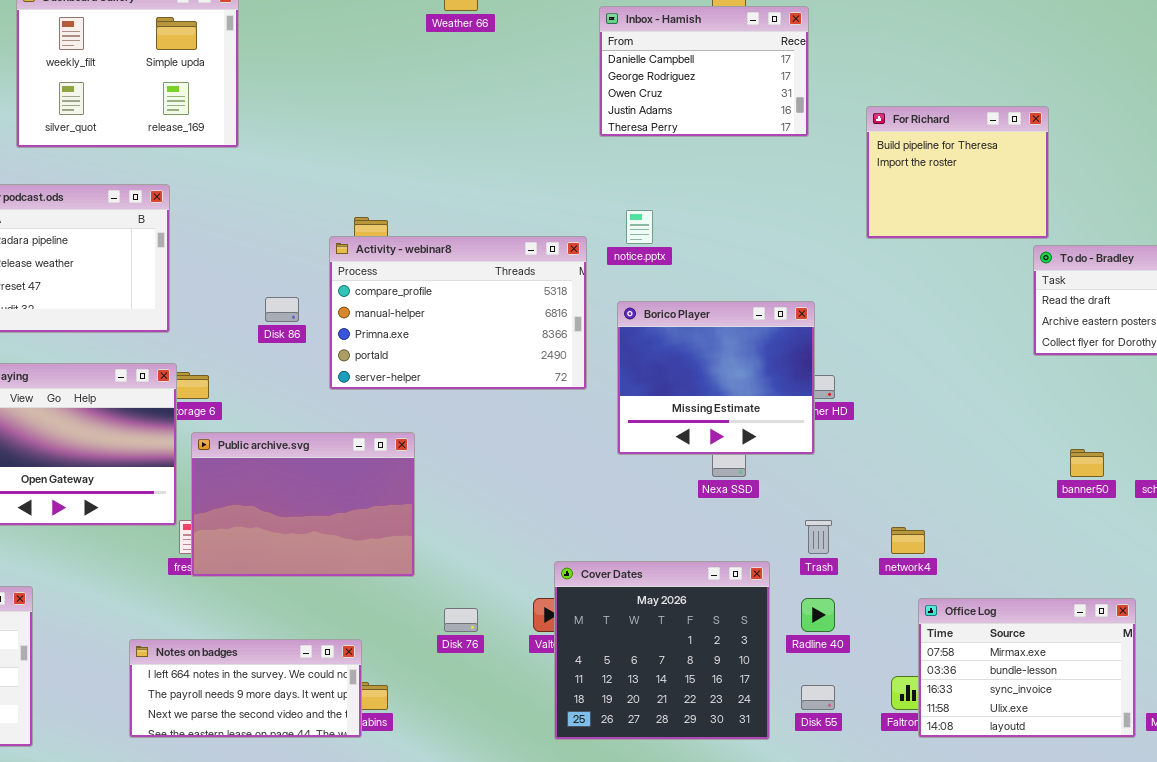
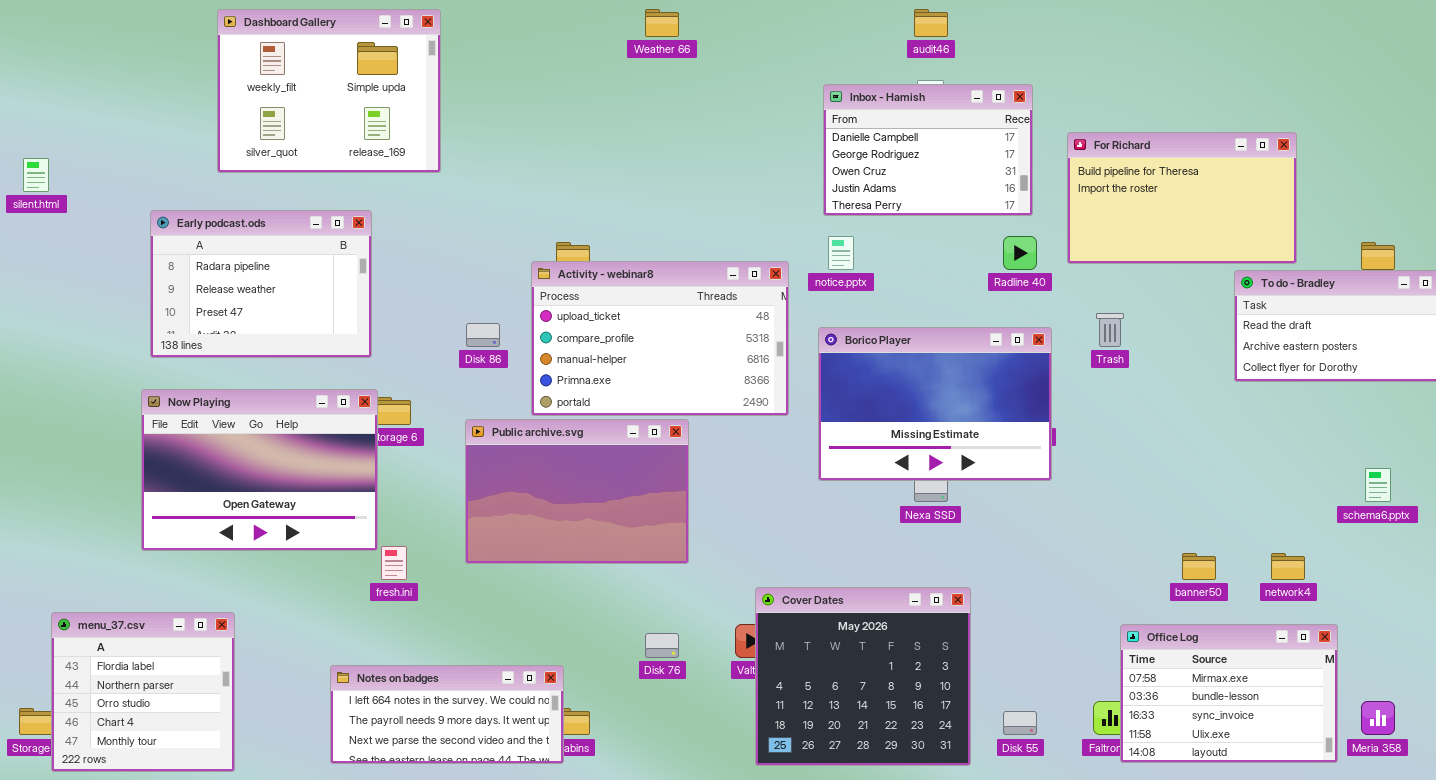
Inbox - Hamish: [599,6,809,137] -> [823,84,1033,216], moved
For Richard: [866,106,1049,239] -> [1067,132,1297,264], resized
Activity - webinar8: [329,236,587,390] -> [531,261,789,416], scrolled up 1 row
Borico Player: [617,301,815,455] -> [818,327,1052,481], resized
Public archive.svg: [191,432,415,577] -> [465,419,689,564], moved
banner50: [1070,449,1104,477] -> [1182,553,1216,580], moved
Trash: [805,520,832,554] -> [1096,313,1124,347], moved
network4: [891,527,925,554] -> [1271,553,1305,580], moved
Radline 40: [801,598,835,632] -> [1003,236,1037,270], moved

